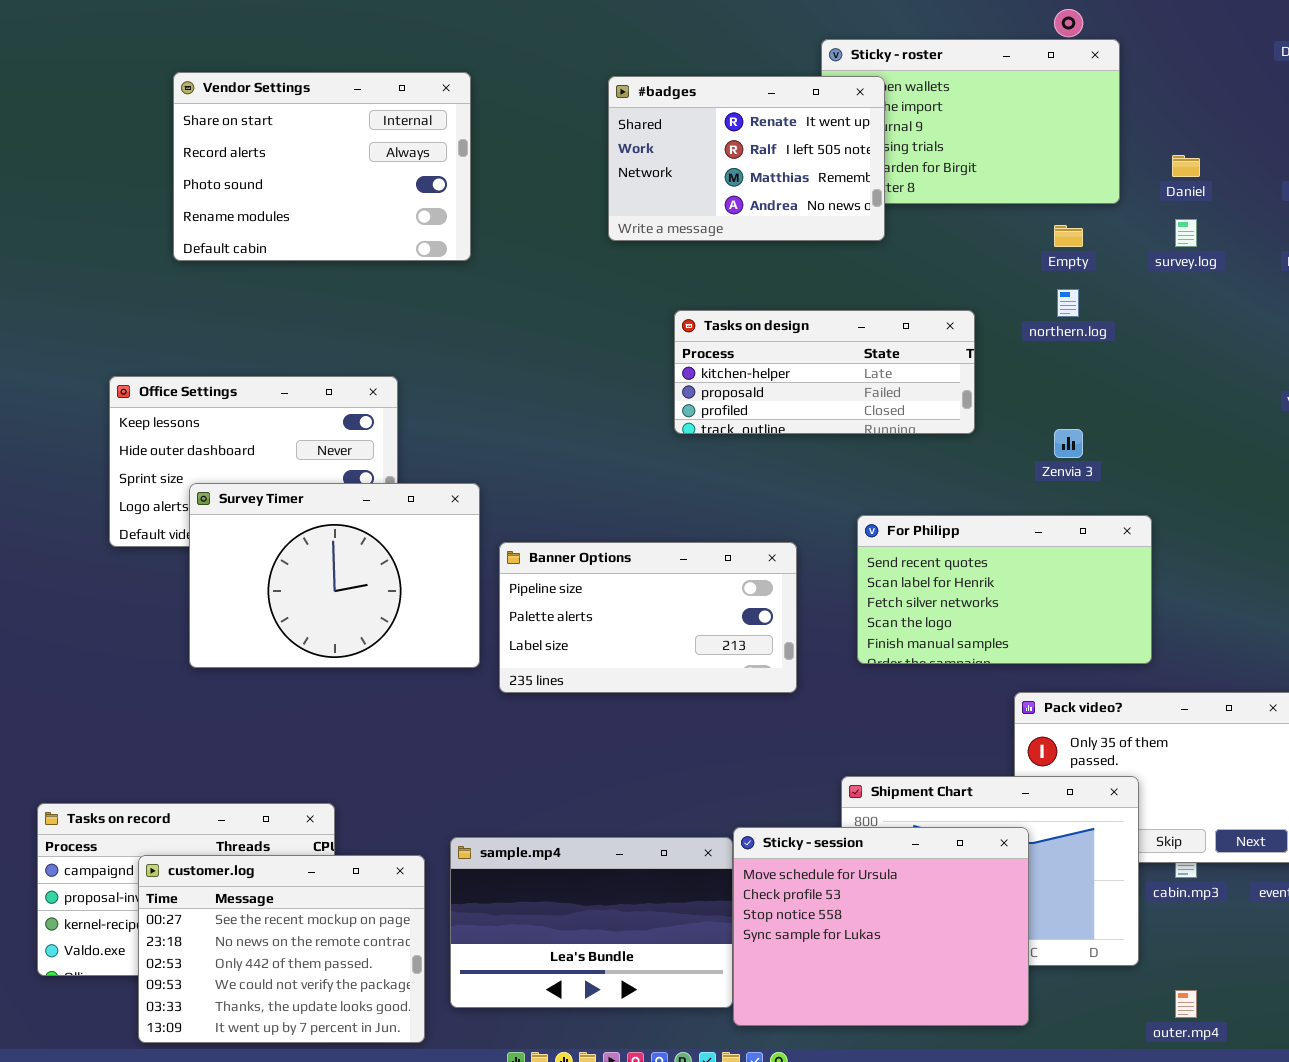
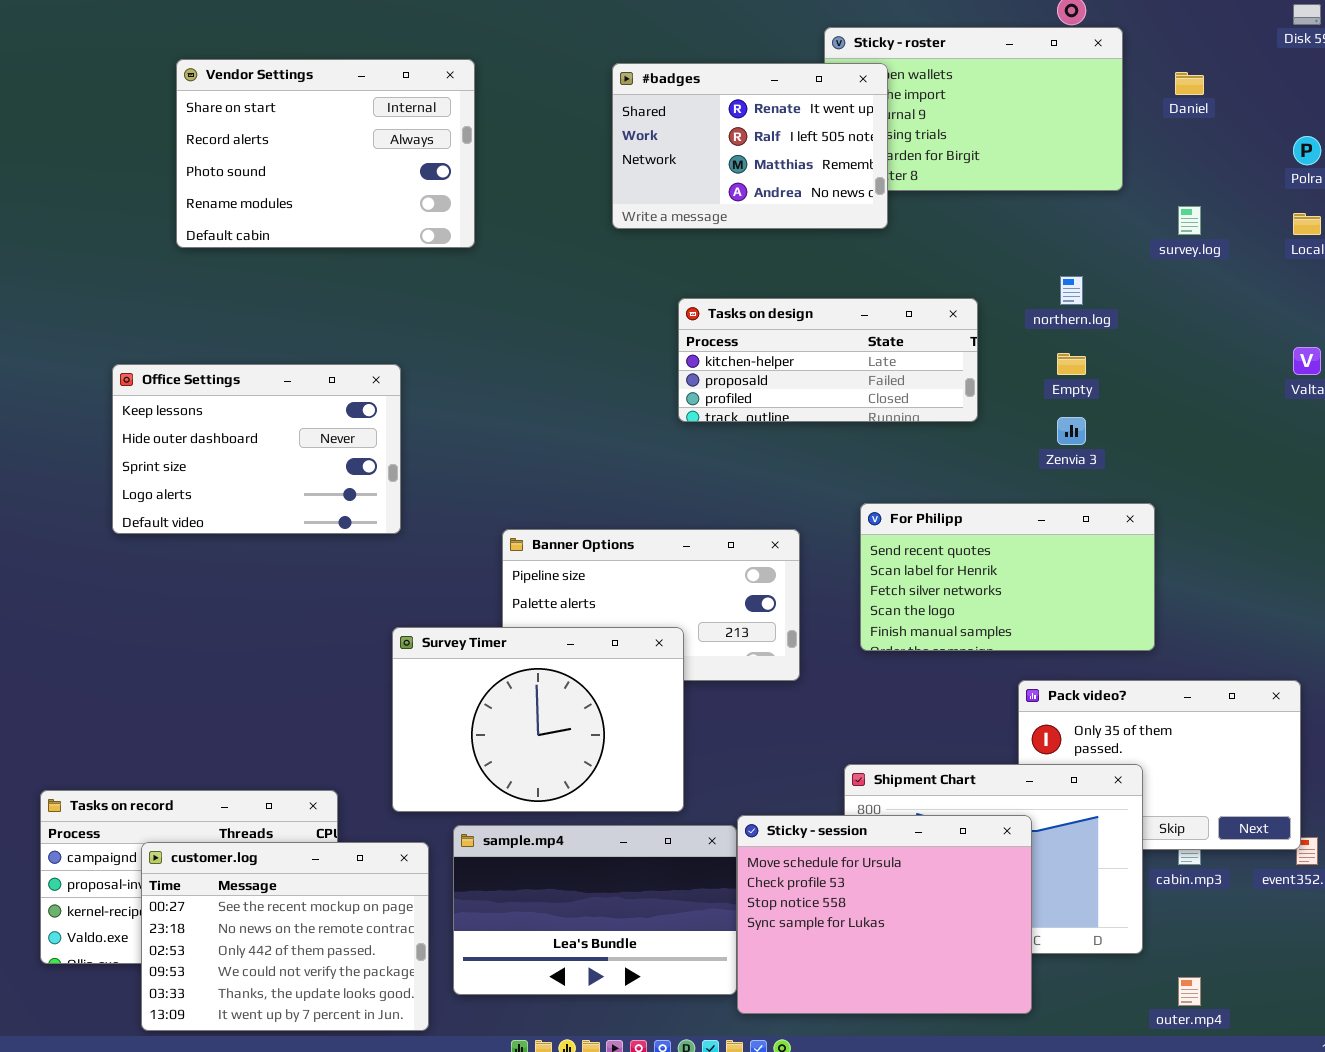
Daniel: [1172,155,1200,177] -> [1175,72,1204,95], moved
Empty: [1054,225,1083,247] -> [1057,353,1086,375], moved
Survey Timer: [189,483,480,668] -> [392,627,684,812], moved

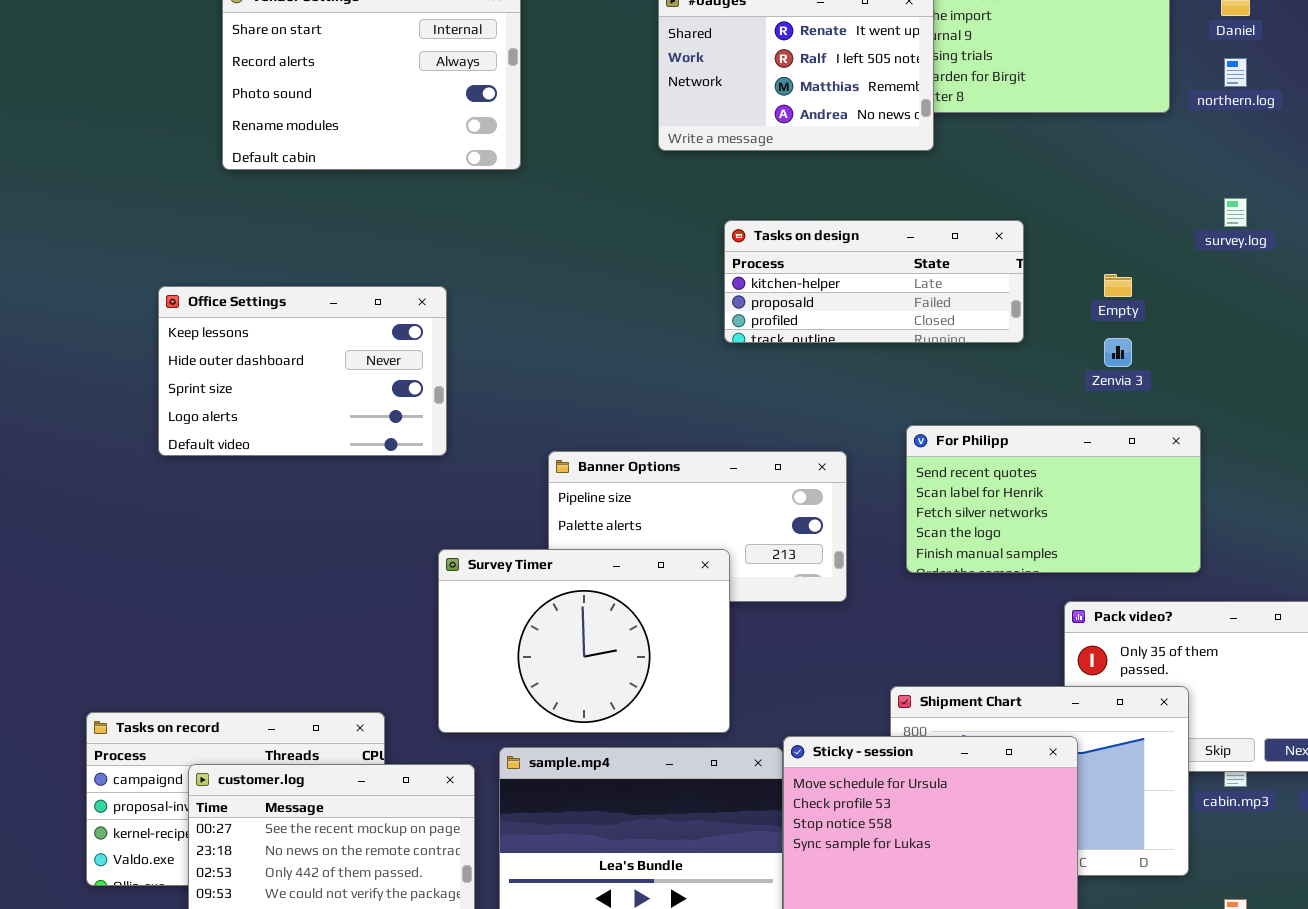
survey.log: [1178,206,1201,235] -> [1224,198,1247,227], moved
northern.log: [1060,276,1083,305] -> [1224,58,1247,87], moved

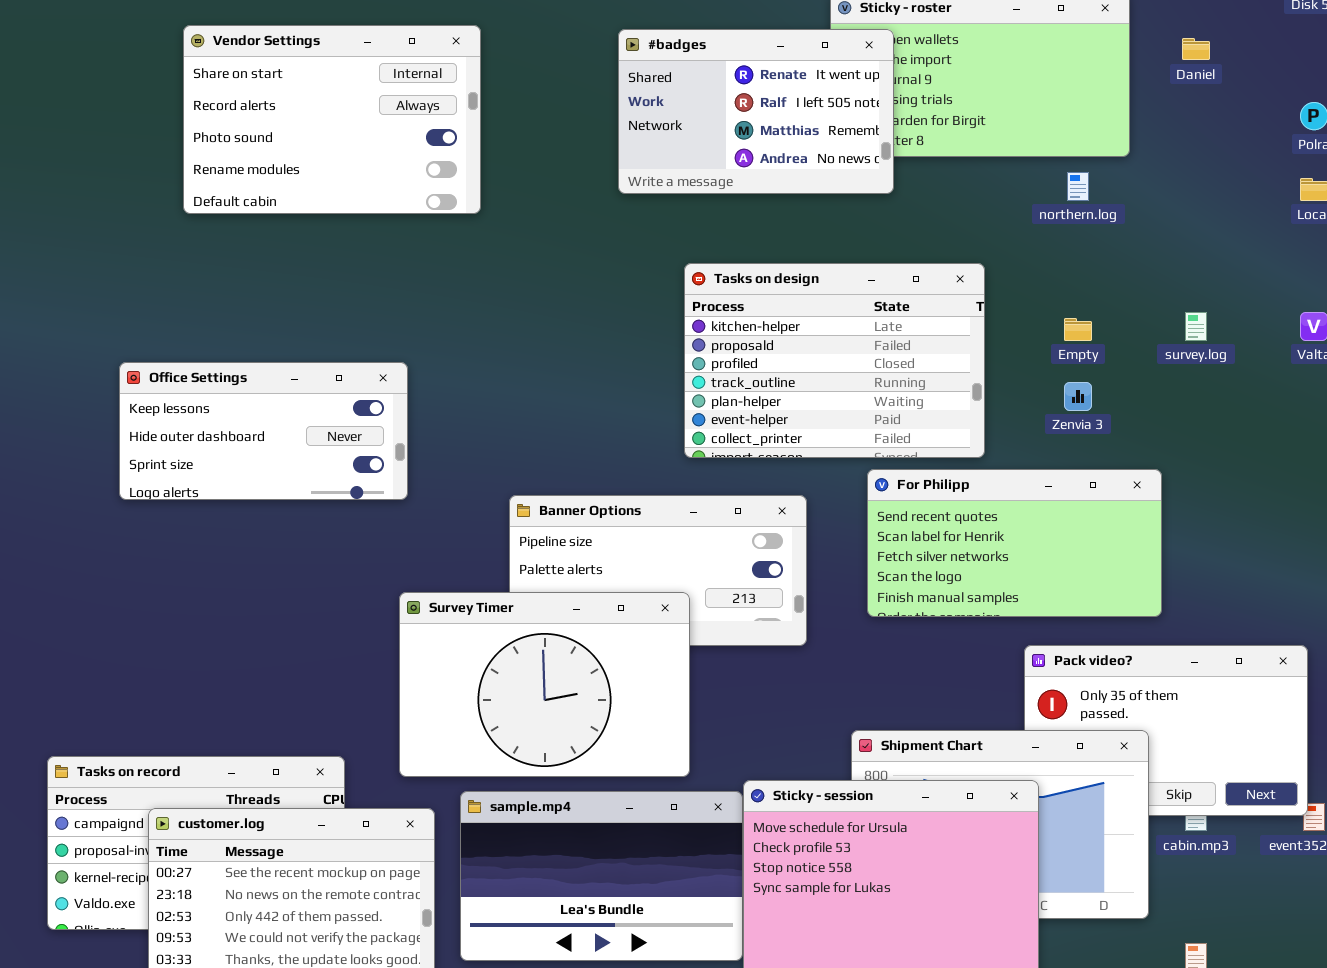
northern.log: [1224,58,1247,87] -> [1067,172,1089,201], moved
survey.log: [1224,198,1247,227] -> [1185,312,1207,341], moved
Tasks on design: [724,220,1024,343] -> [684,263,985,458], resized
Office Settings: [158,286,447,456] -> [119,362,408,500], resized

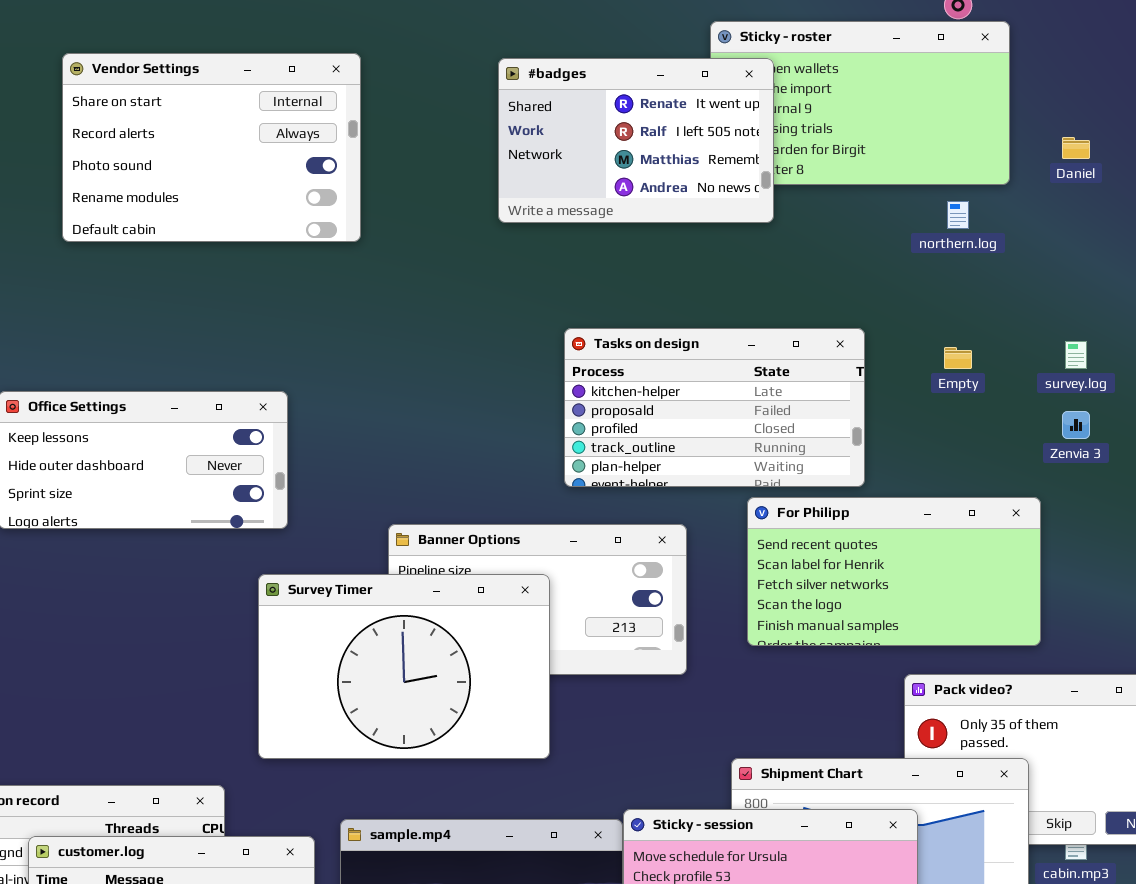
Daniel: [1182,38,1210,60] -> [1062,137,1090,159], moved
Tasks on design: [684,263,985,458] -> [564,328,865,487], resized
Zenvia 3: [1064,382,1092,411] -> [1062,411,1090,439], moved
Survey Timer: [399,592,690,777] -> [258,574,550,759], moved

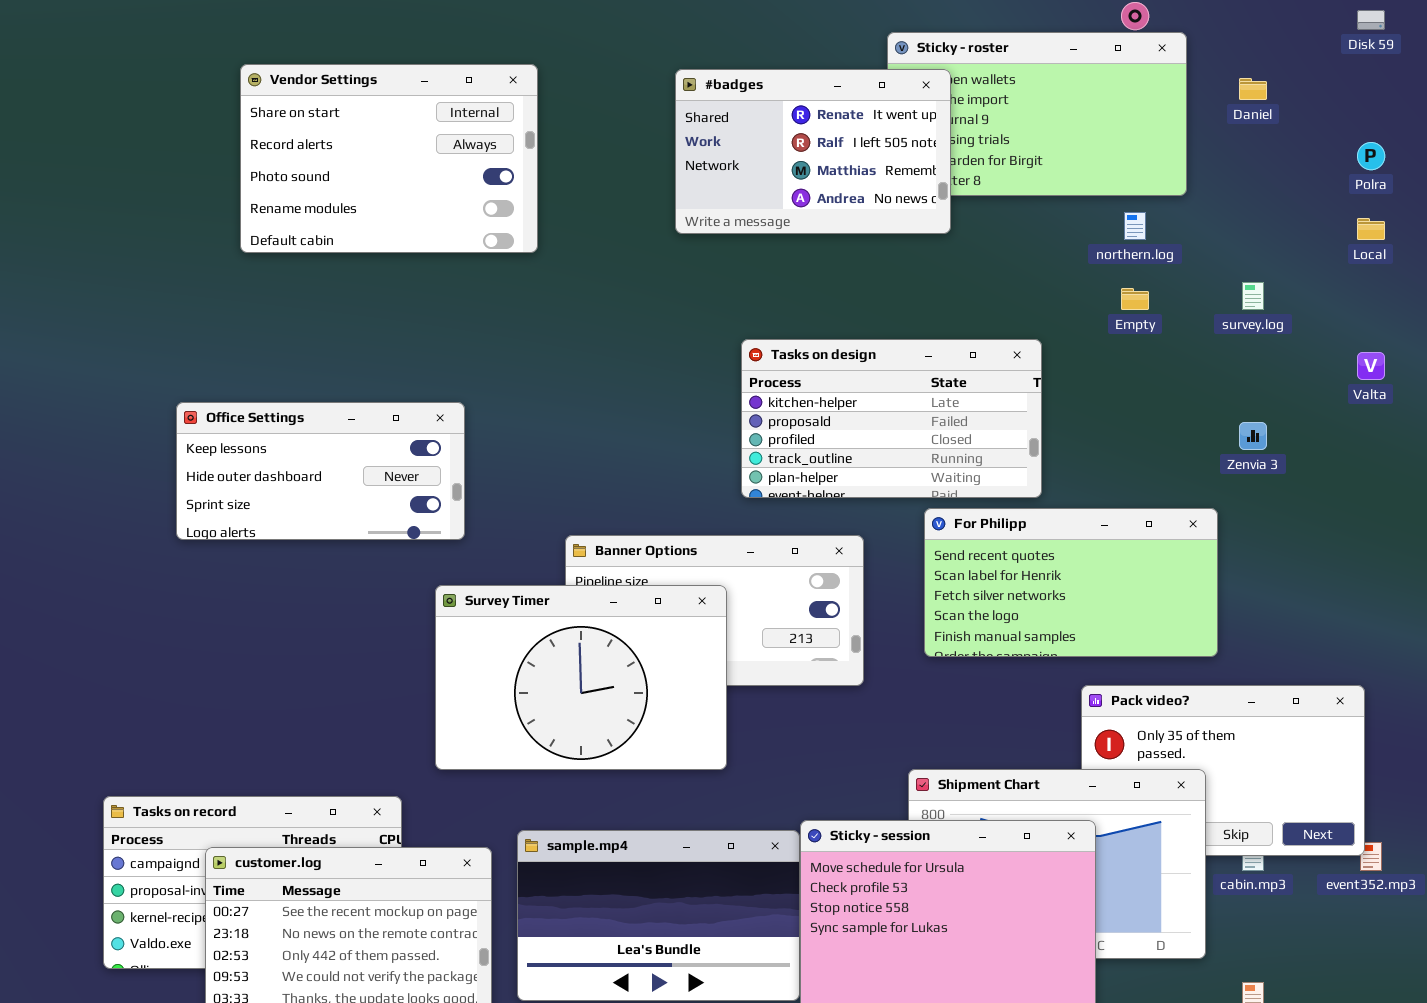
Daniel: [1062,137,1090,159] -> [1239,78,1267,100], moved
survey.log: [1065,341,1087,369] -> [1242,282,1264,310], moved
Empty: [944,347,972,369] -> [1121,288,1149,310], moved

